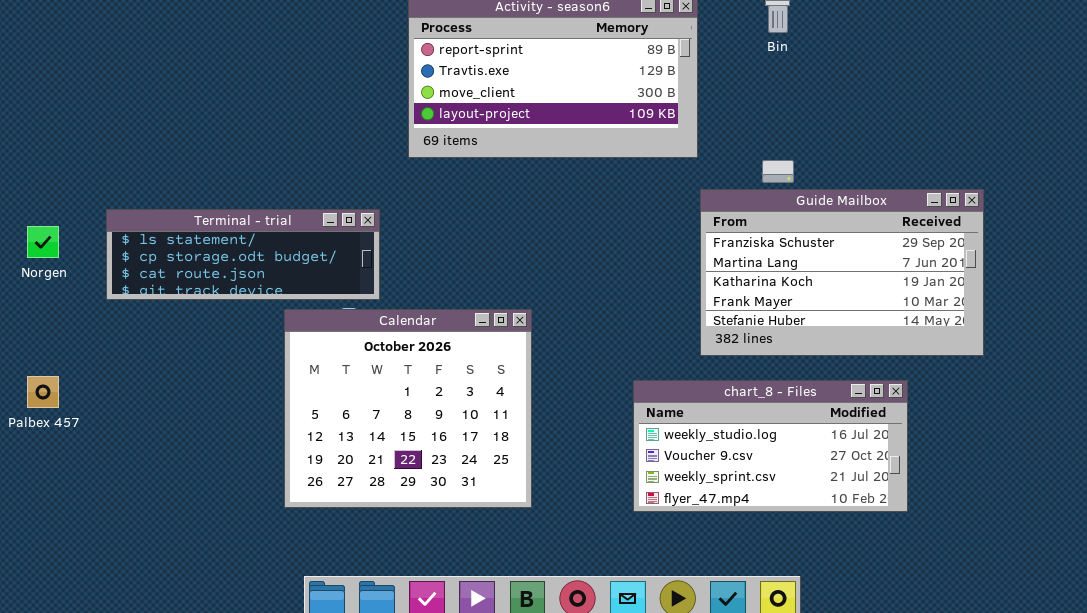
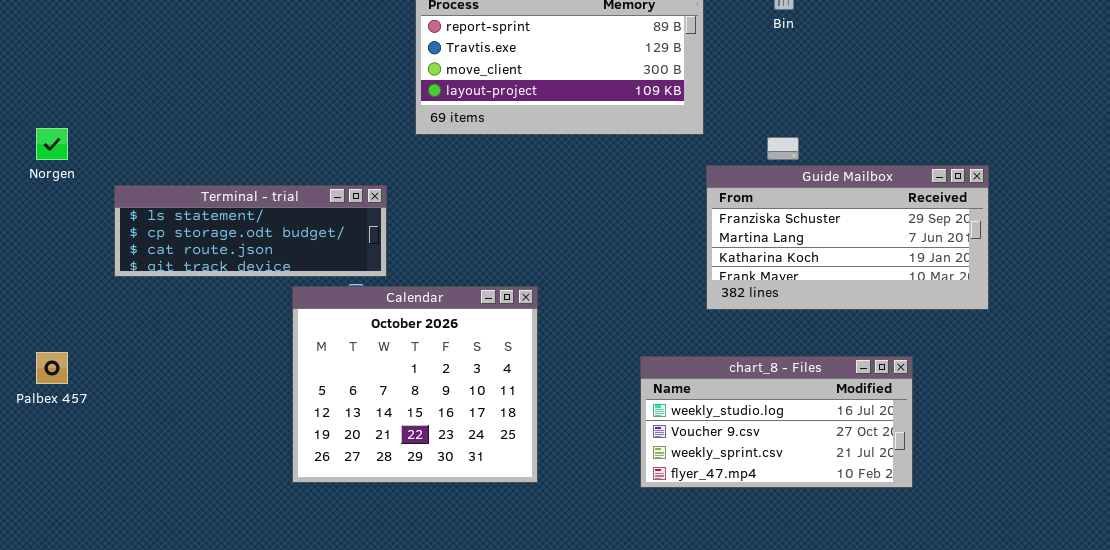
Guide Mailbox: [700,189,984,356] -> [706,165,989,310], resized
Norgen: [27,226,59,258] -> [36,128,68,160], moved

